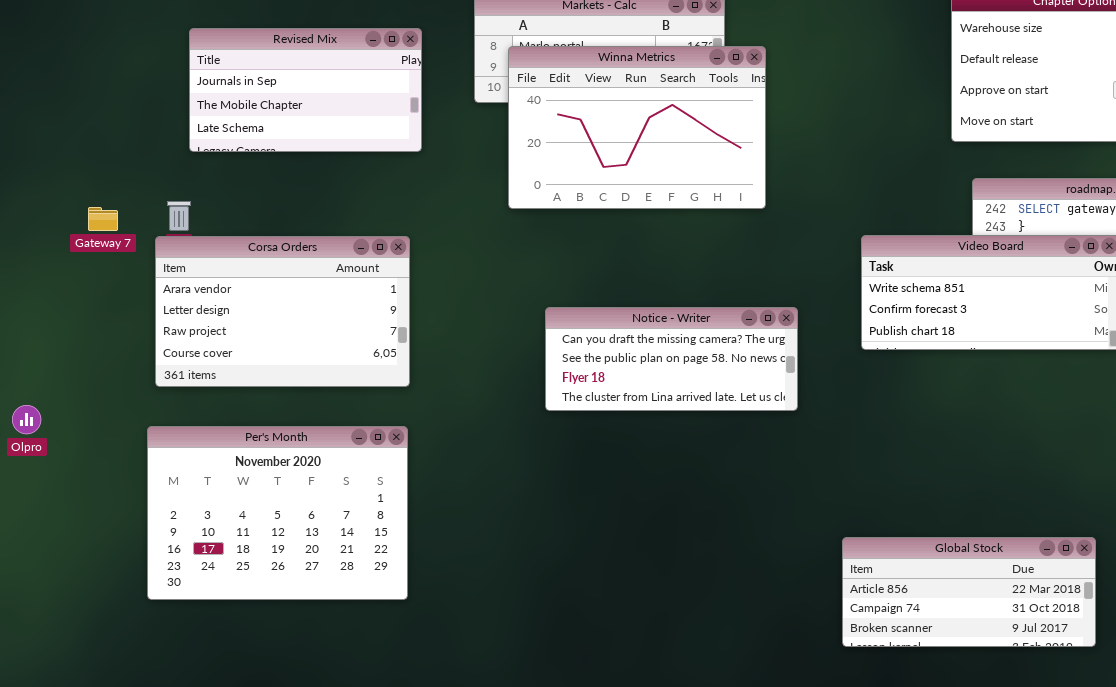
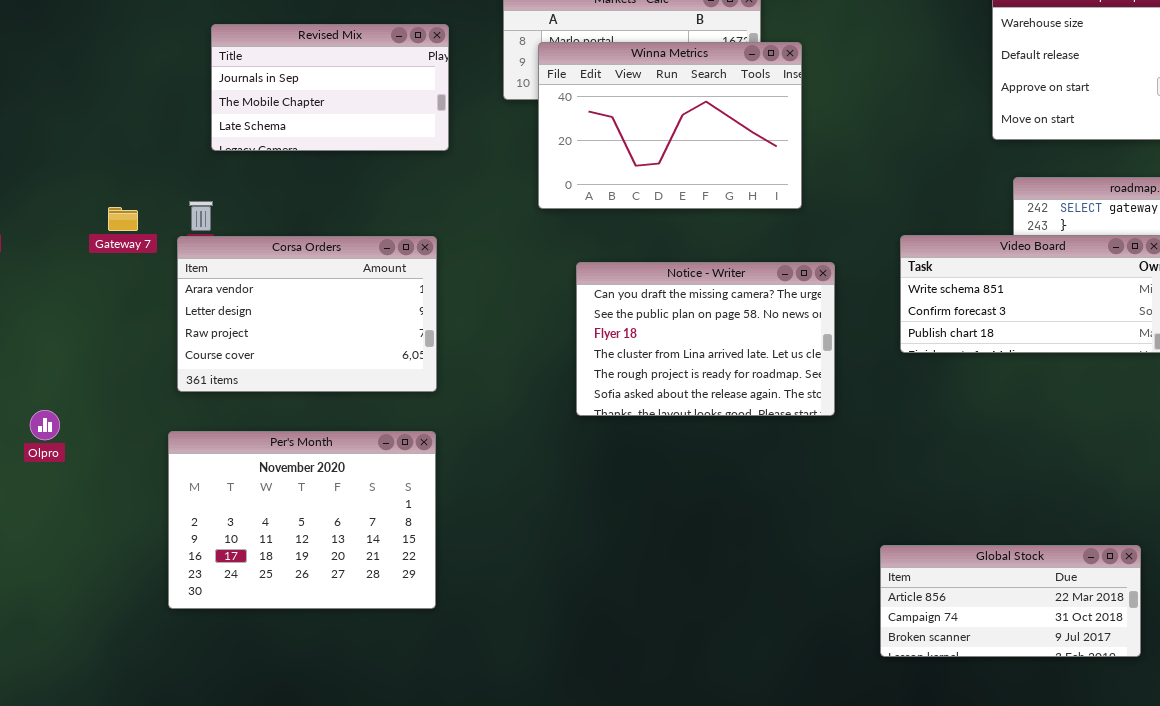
Notice - Writer: [545,307,798,411] -> [576,262,835,416], resized

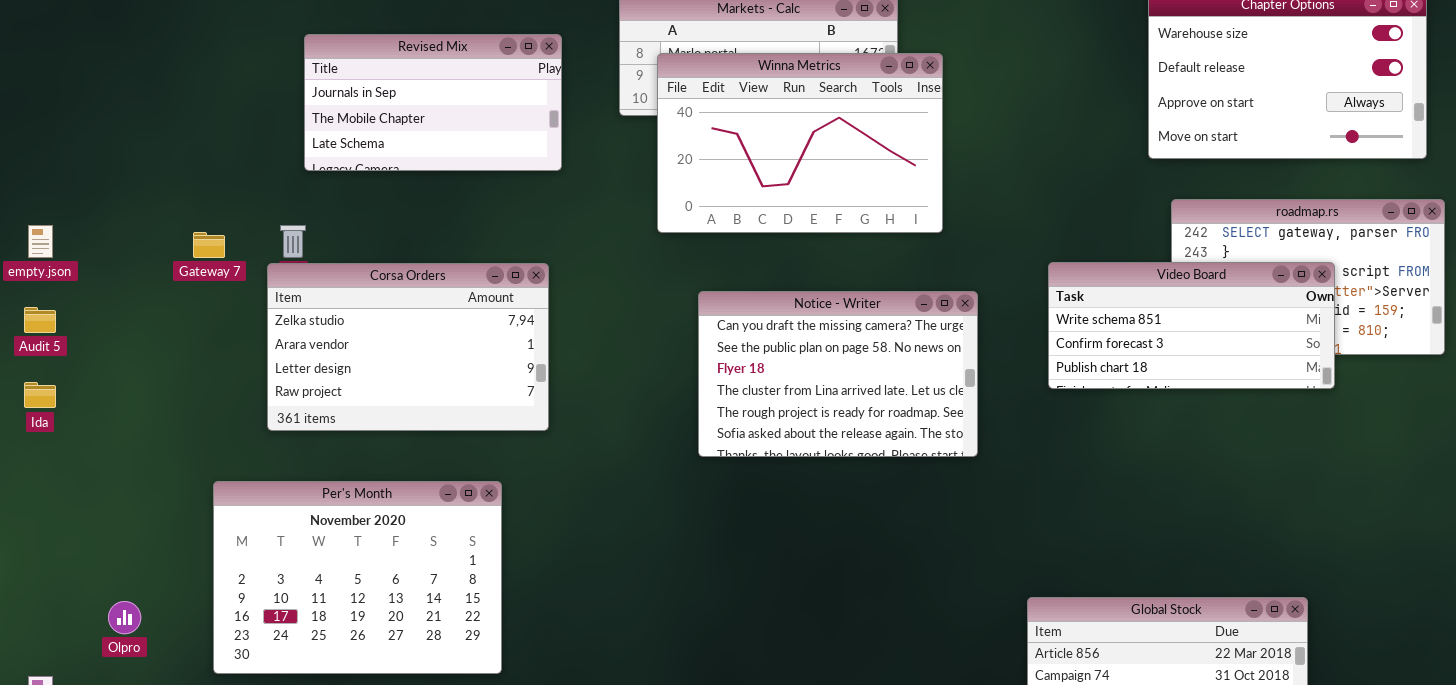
Corsa Orders: [177,236,437,392] -> [267,263,549,431], scrolled up 1 row
Olpro: [30,410,60,440] -> [108,601,141,634], moved
Per's Month: [168,431,436,609] -> [213,481,502,674], moved

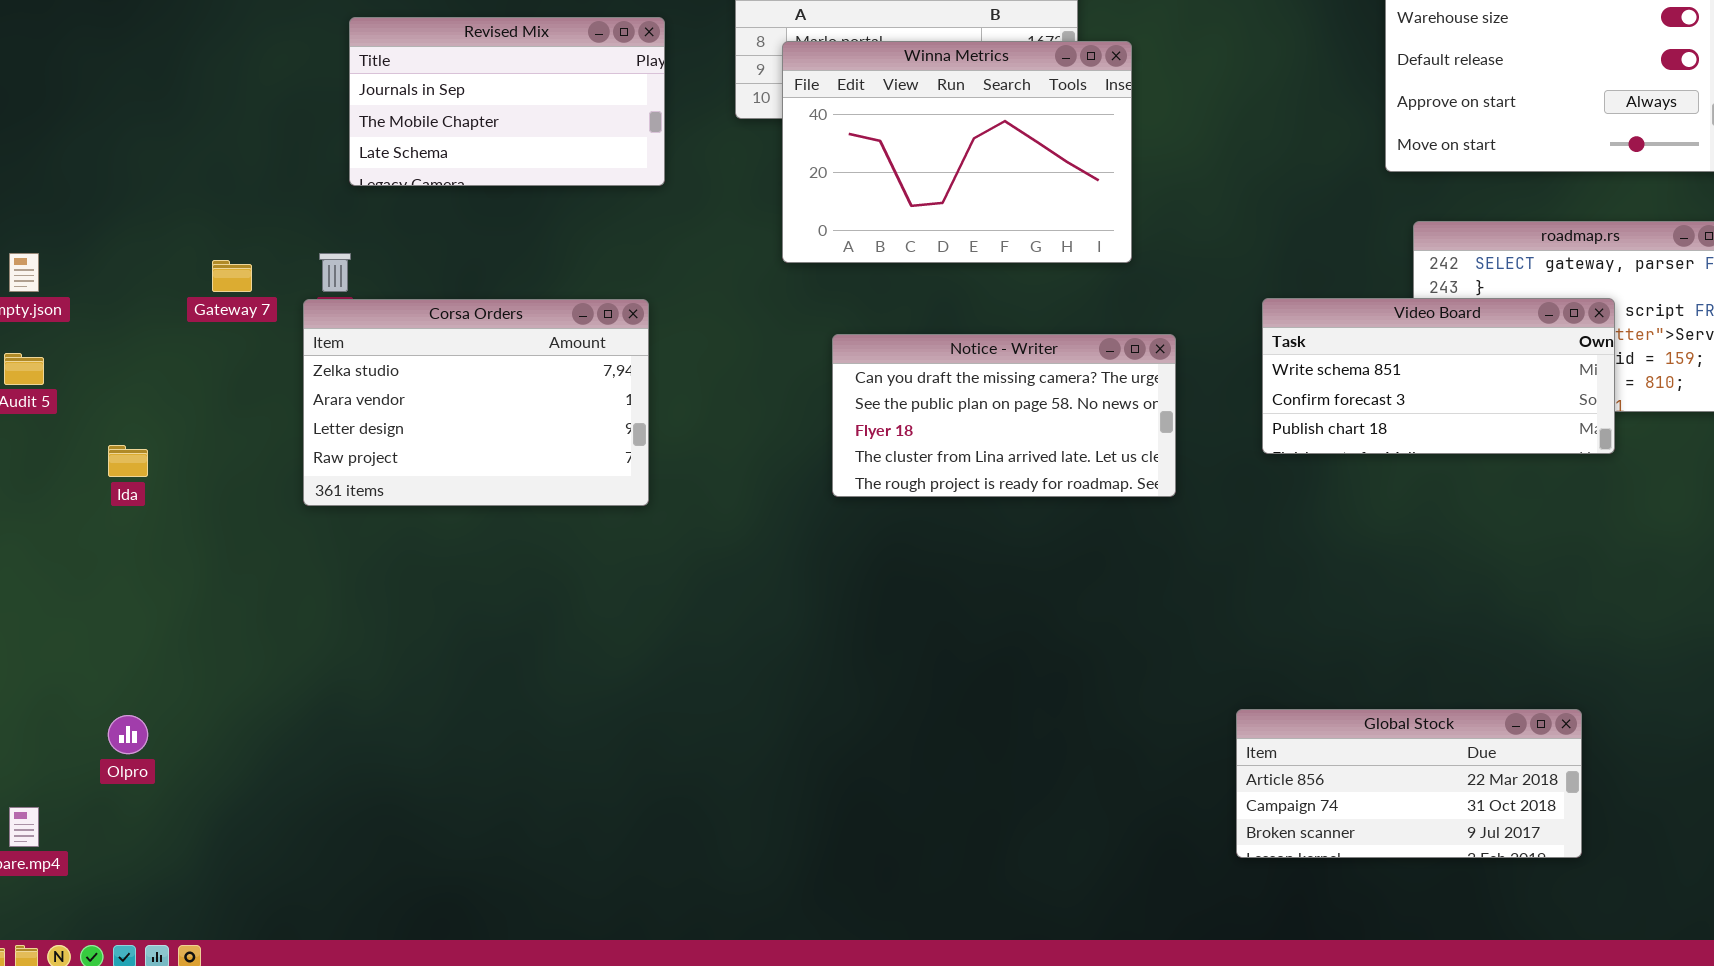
Notice - Writer: [698,291,978,457] -> [832,334,1176,497], resized
Ida: [24,382,56,408] -> [108,445,148,477], moved
Per's Month: [213,481,502,674] -> none, closed

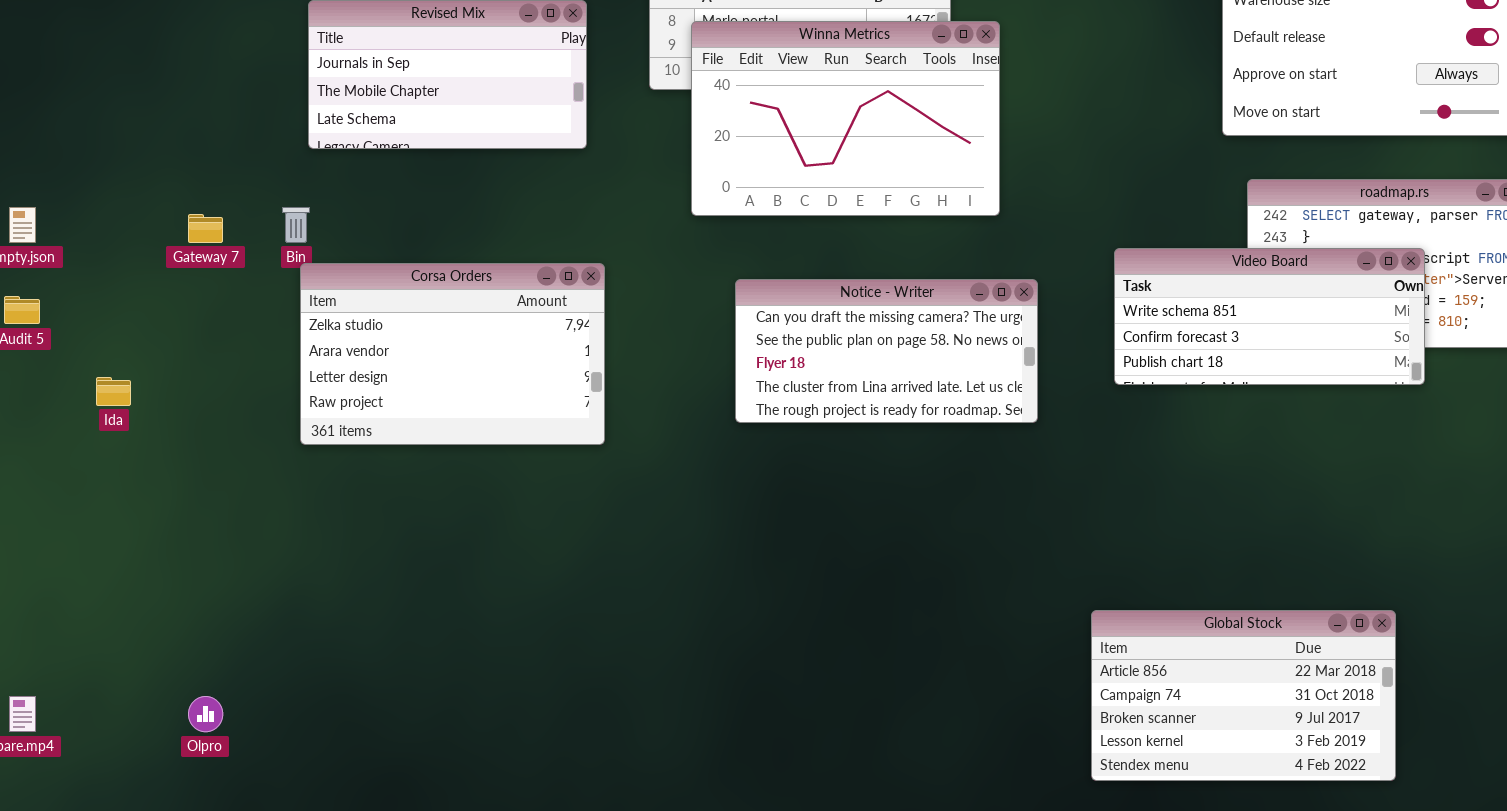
Corsa Orders: [303,299,649,506] -> [300,263,605,445], moved
Global Stock: [1236,709,1582,858] -> [1091,610,1396,781], resized
Olpro: [108,715,148,754] -> [188,696,223,732], moved

